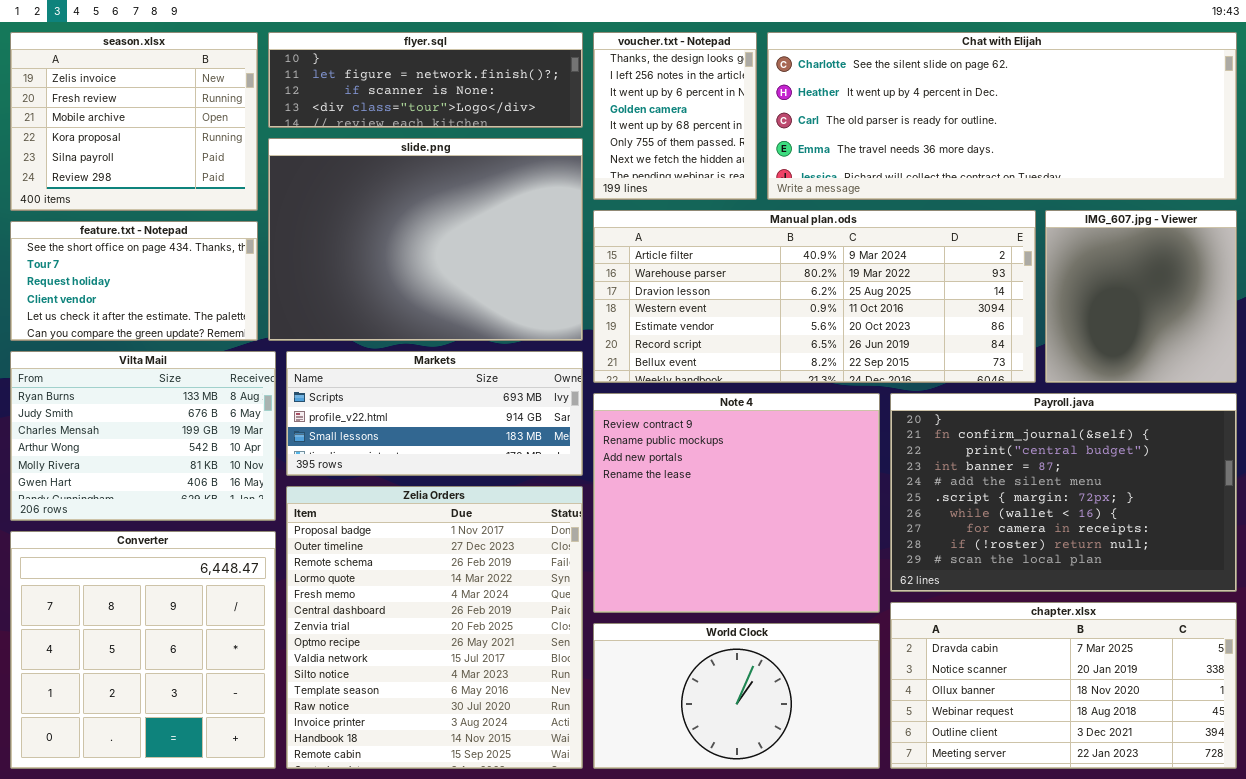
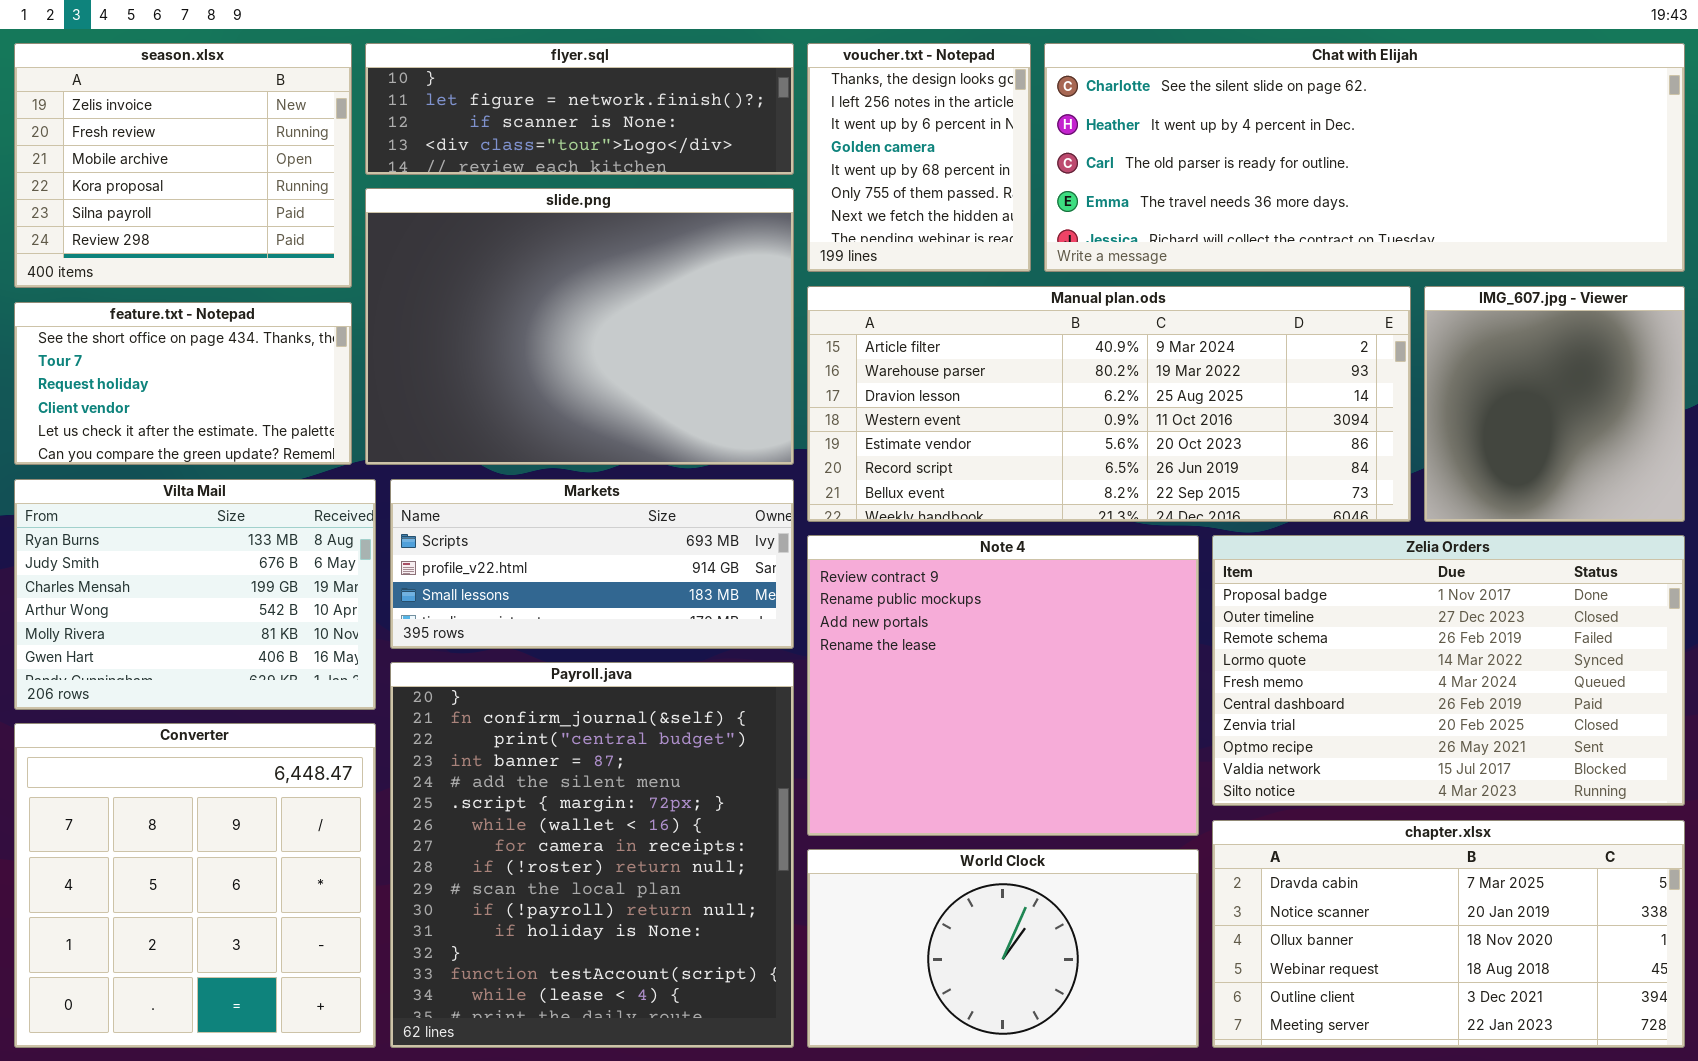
Payroll.java: [890,393,1237,592] -> [390,662,794,1048], moved, resized
Zelia Orders: [286,486,583,769] -> [1212,535,1685,806], moved, resized

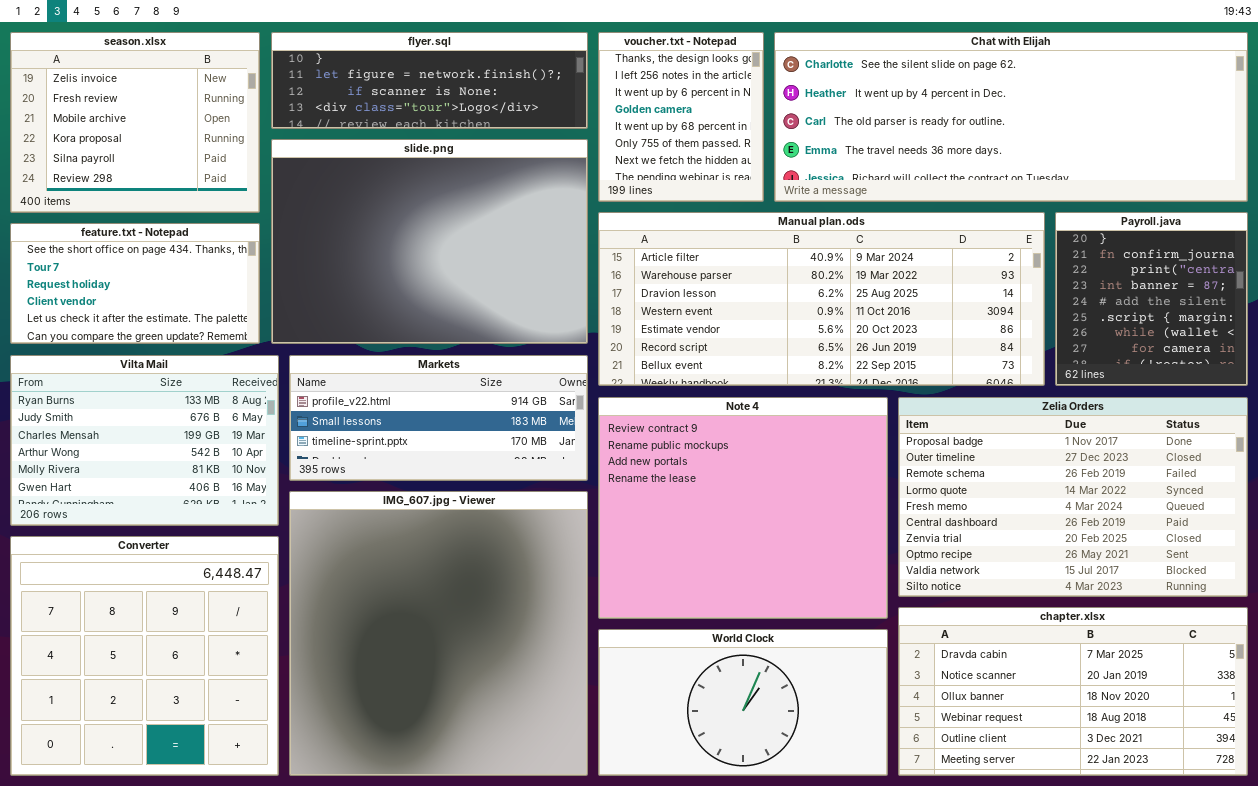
IMG_607.jpg - Viewer: [1424,286,1685,522] -> [289,491,588,776], moved, resized
Markets: [390,479,794,649] -> [289,355,588,481], scrolled down 1 row
Payroll.java: [390,662,794,1048] -> [1055,212,1248,386], moved, resized

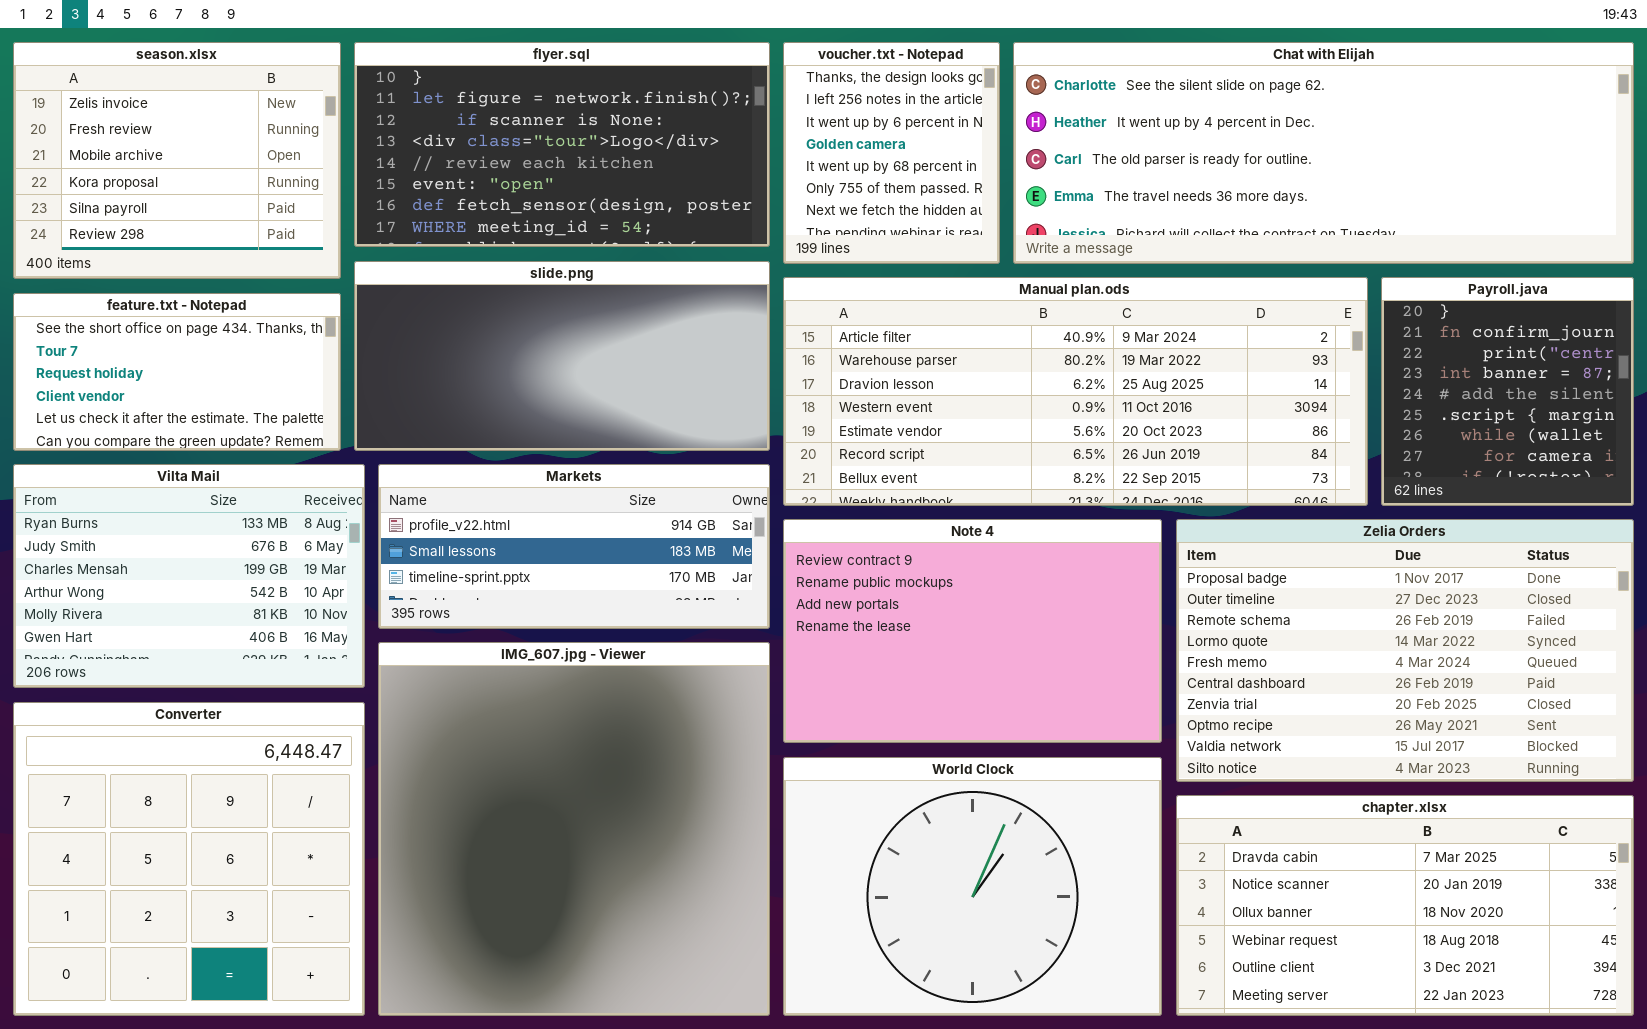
flyer.sql: [271,32,588,129] -> [354,42,770,247], resized
slide.png: [271,139,588,344] -> [354,261,770,451], resized
Note 4: [598,397,888,619] -> [783,519,1162,743], resized
World Clock: [598,629,888,776] -> [783,757,1162,1016], resized

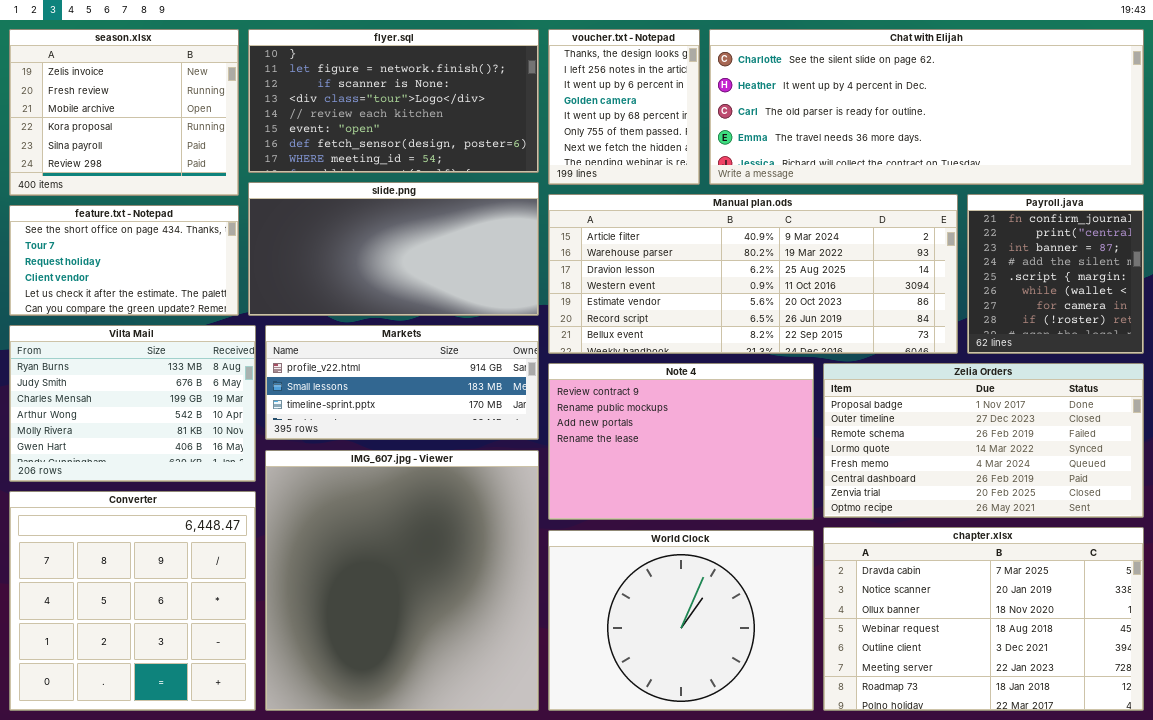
Payroll.java: [1381,277,1634,506] -> [967,194,1144,354], scrolled down 1 row
Zelia Orders: [1176,519,1634,782] -> [823,363,1144,518], resized
chapter.xlsx: [1176,795,1634,1016] -> [823,527,1144,711], resized

